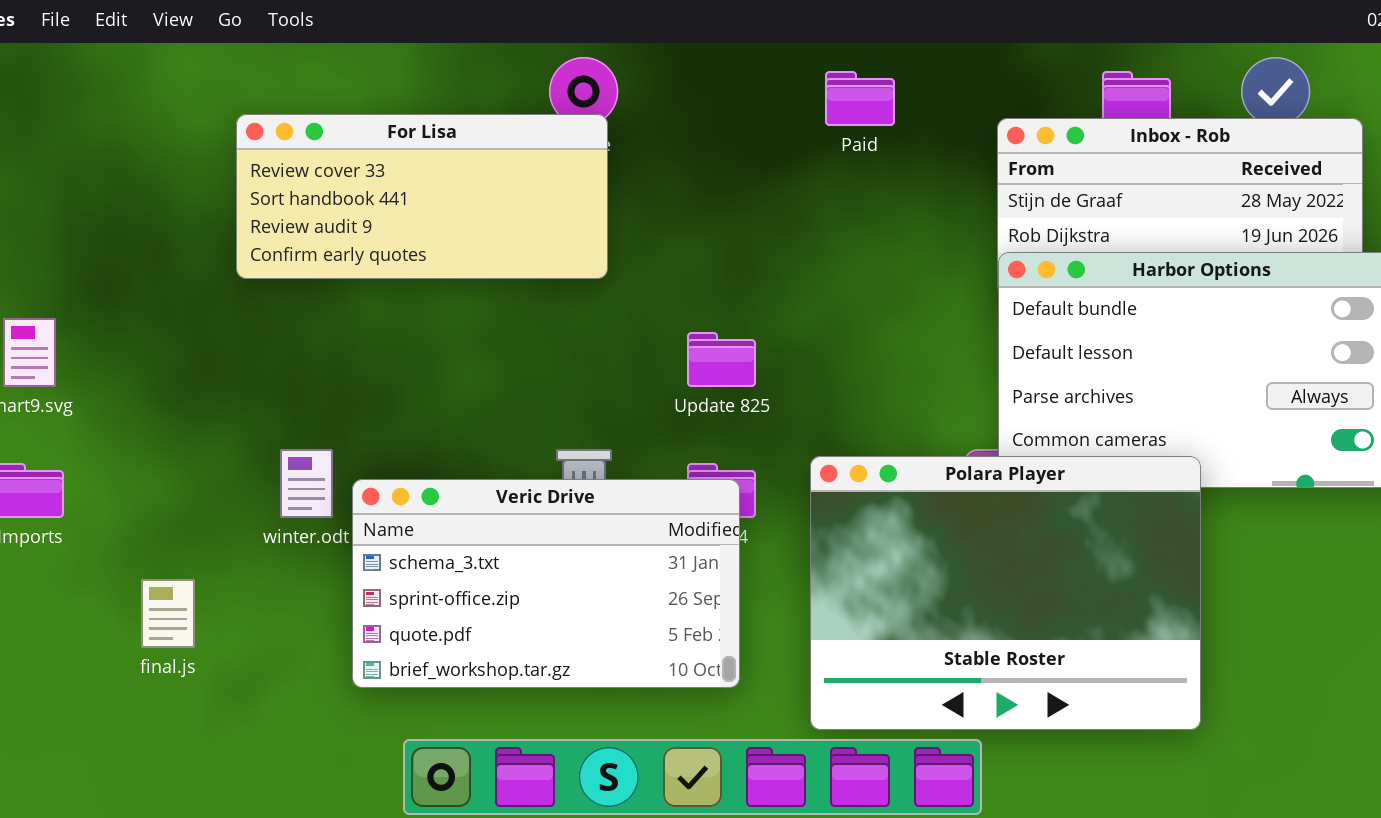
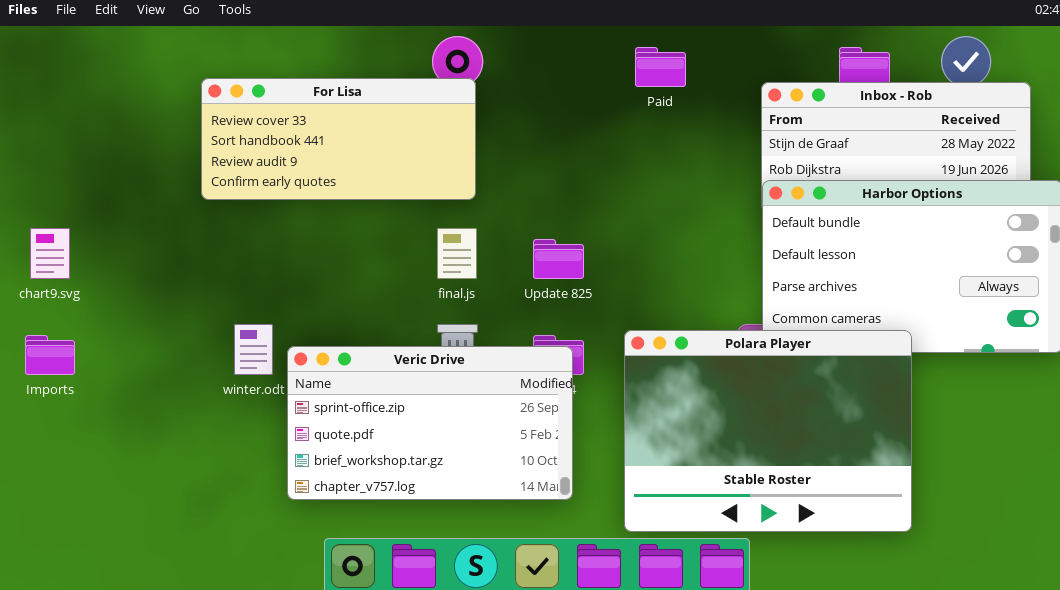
Veric Drive: [352,479,740,688] -> [287,346,573,500], scrolled down 1 row
final.js: [141,579,195,648] -> [437,228,477,279], moved

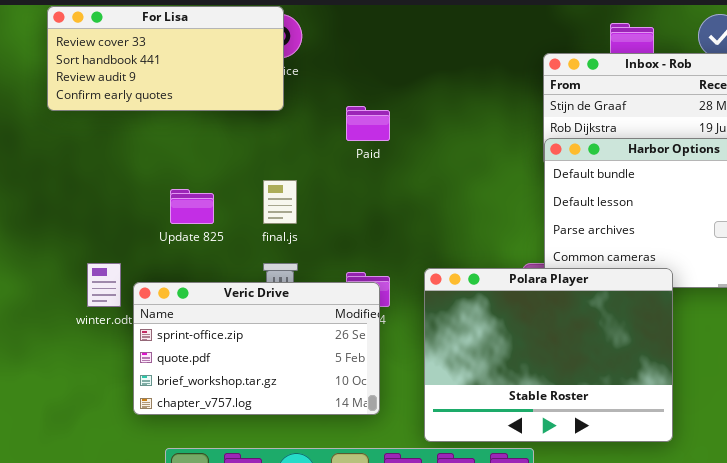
Paid: [635,47,686,87] -> [346,106,390,141], moved
For Lisa: [201,78,476,200] -> [47,6,284,111], moved
Update 825: [533,239,584,279] -> [170,189,214,224], moved

